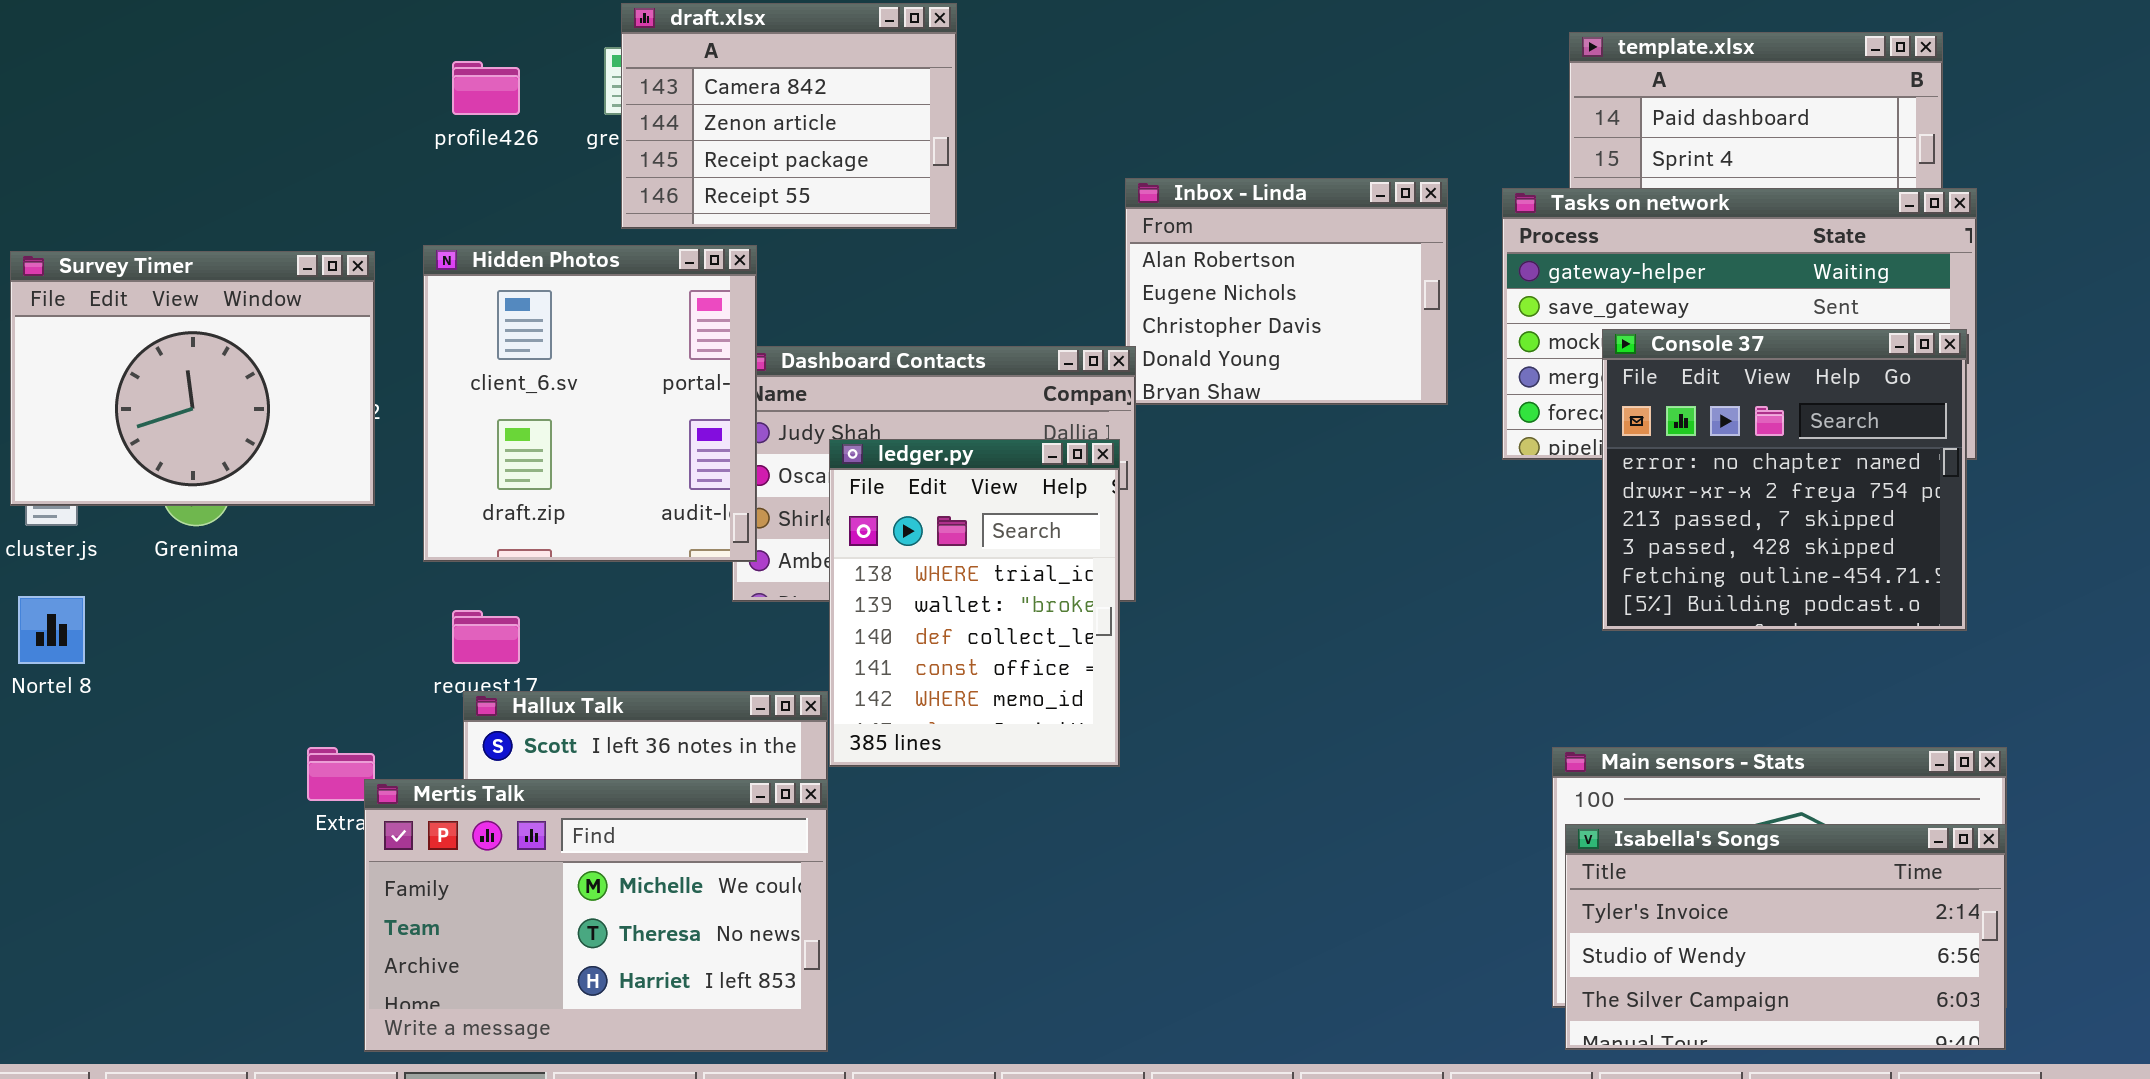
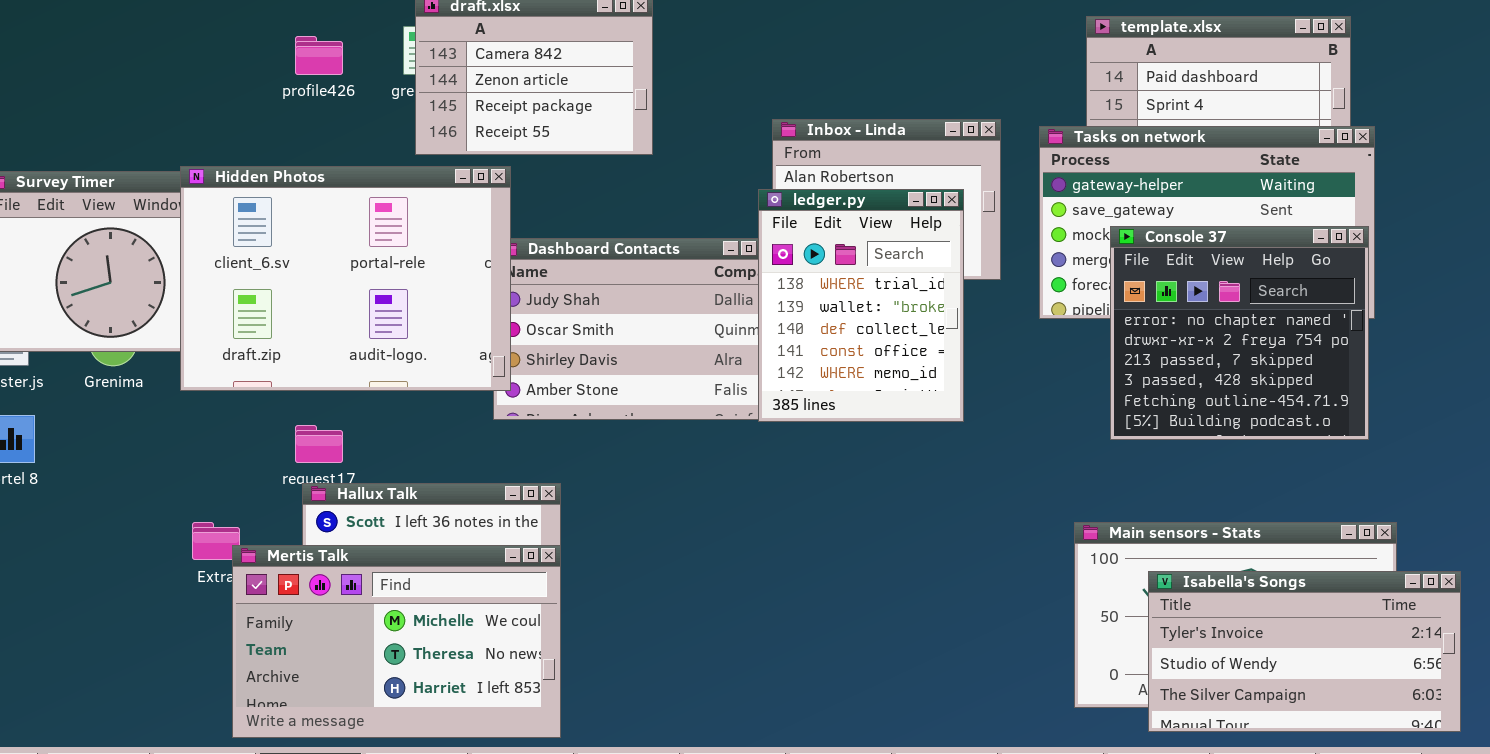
Hidden Photos: [423,245,757,562] -> [180,166,511,391], resized
ledger.py: [829,439,1120,767] -> [758,189,964,422], moved
Isabella's Songs: [1565,824,2006,1050] -> [1148,571,1461,732], moved

